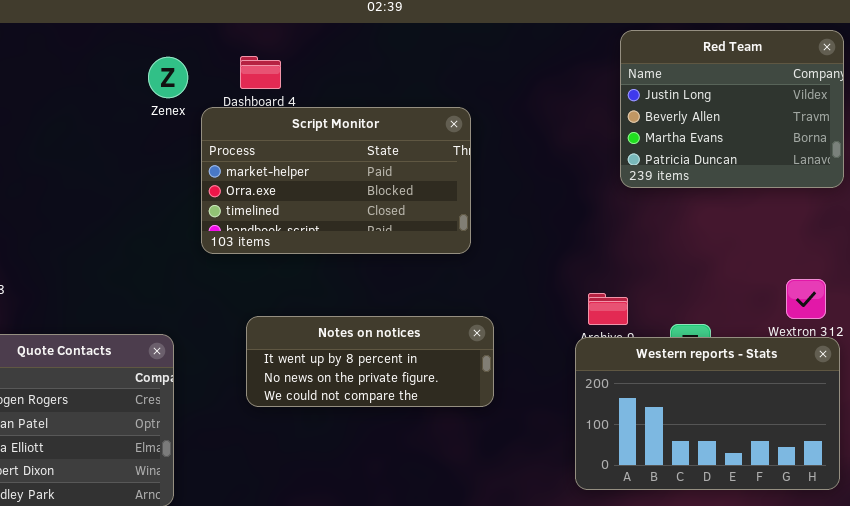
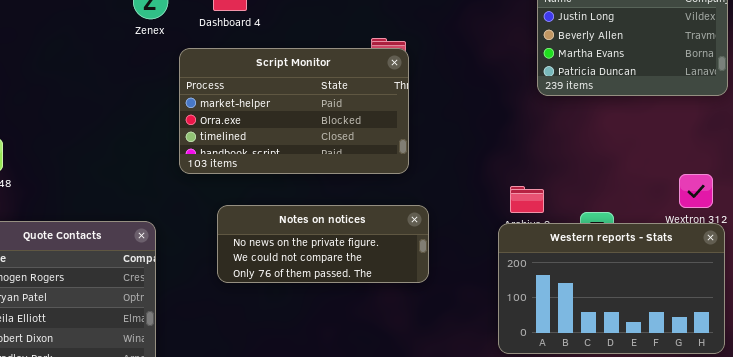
Script Monitor: [201,107,471,254] -> [179,48,409,174], moved
Notes on notices: [246,316,494,407] -> [217,205,429,283], scrolled down 1 row

